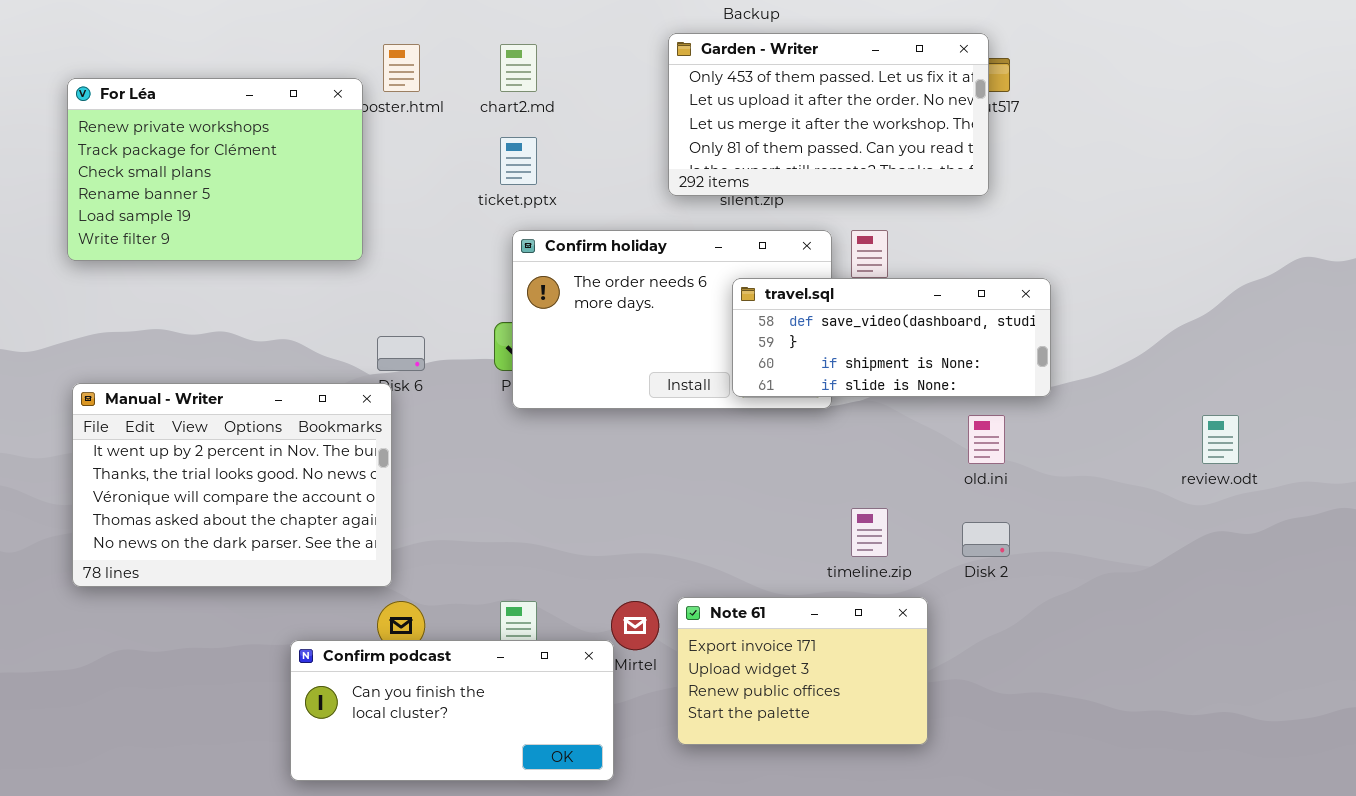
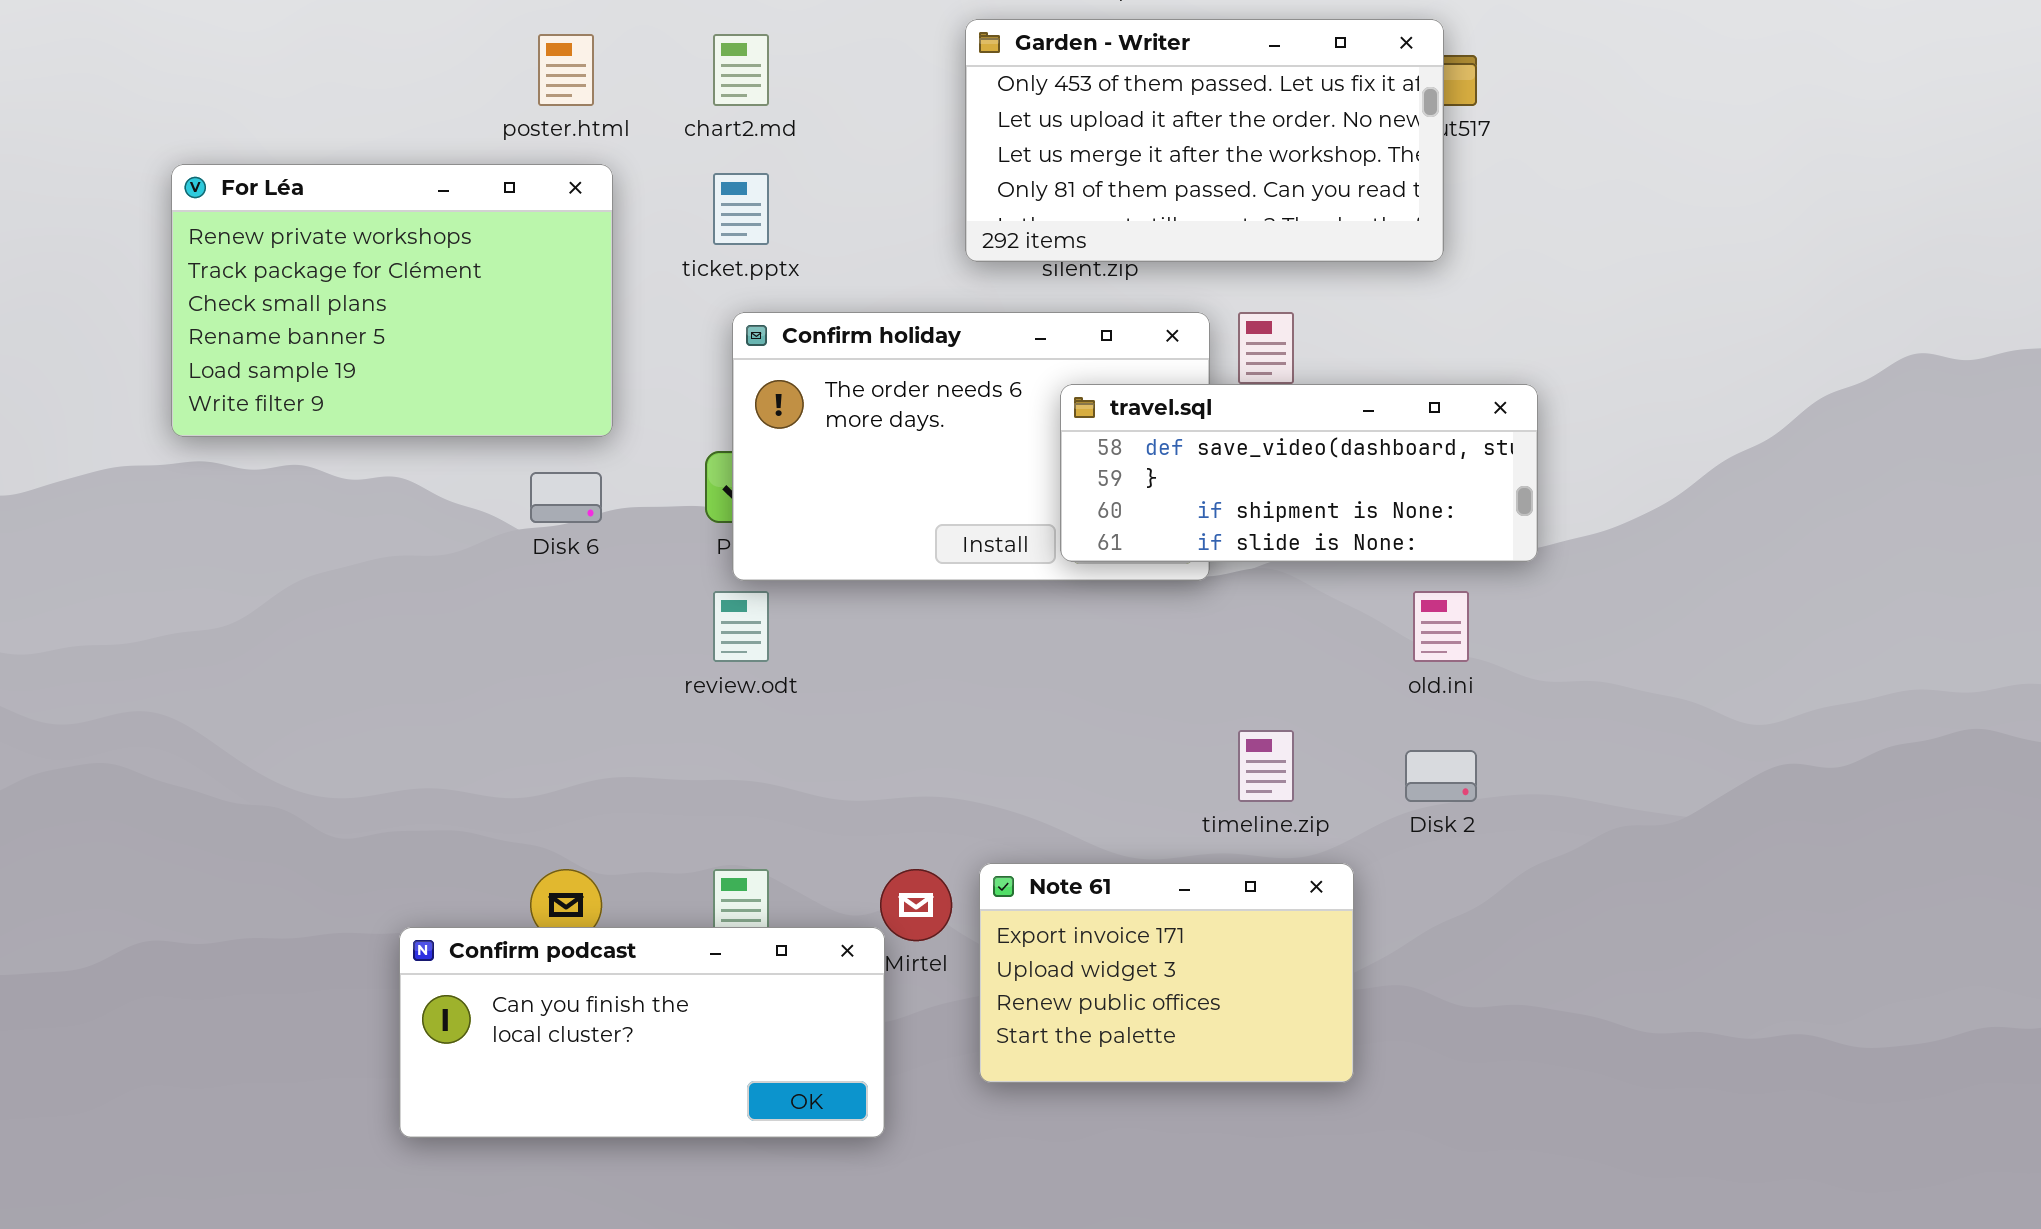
For Léa: [67,78,363,261] -> [171,164,613,437], moved
Manual - Writer: [72,383,392,587] -> none, closed
review.odt: [1202,415,1239,464] -> [713,591,769,662], moved

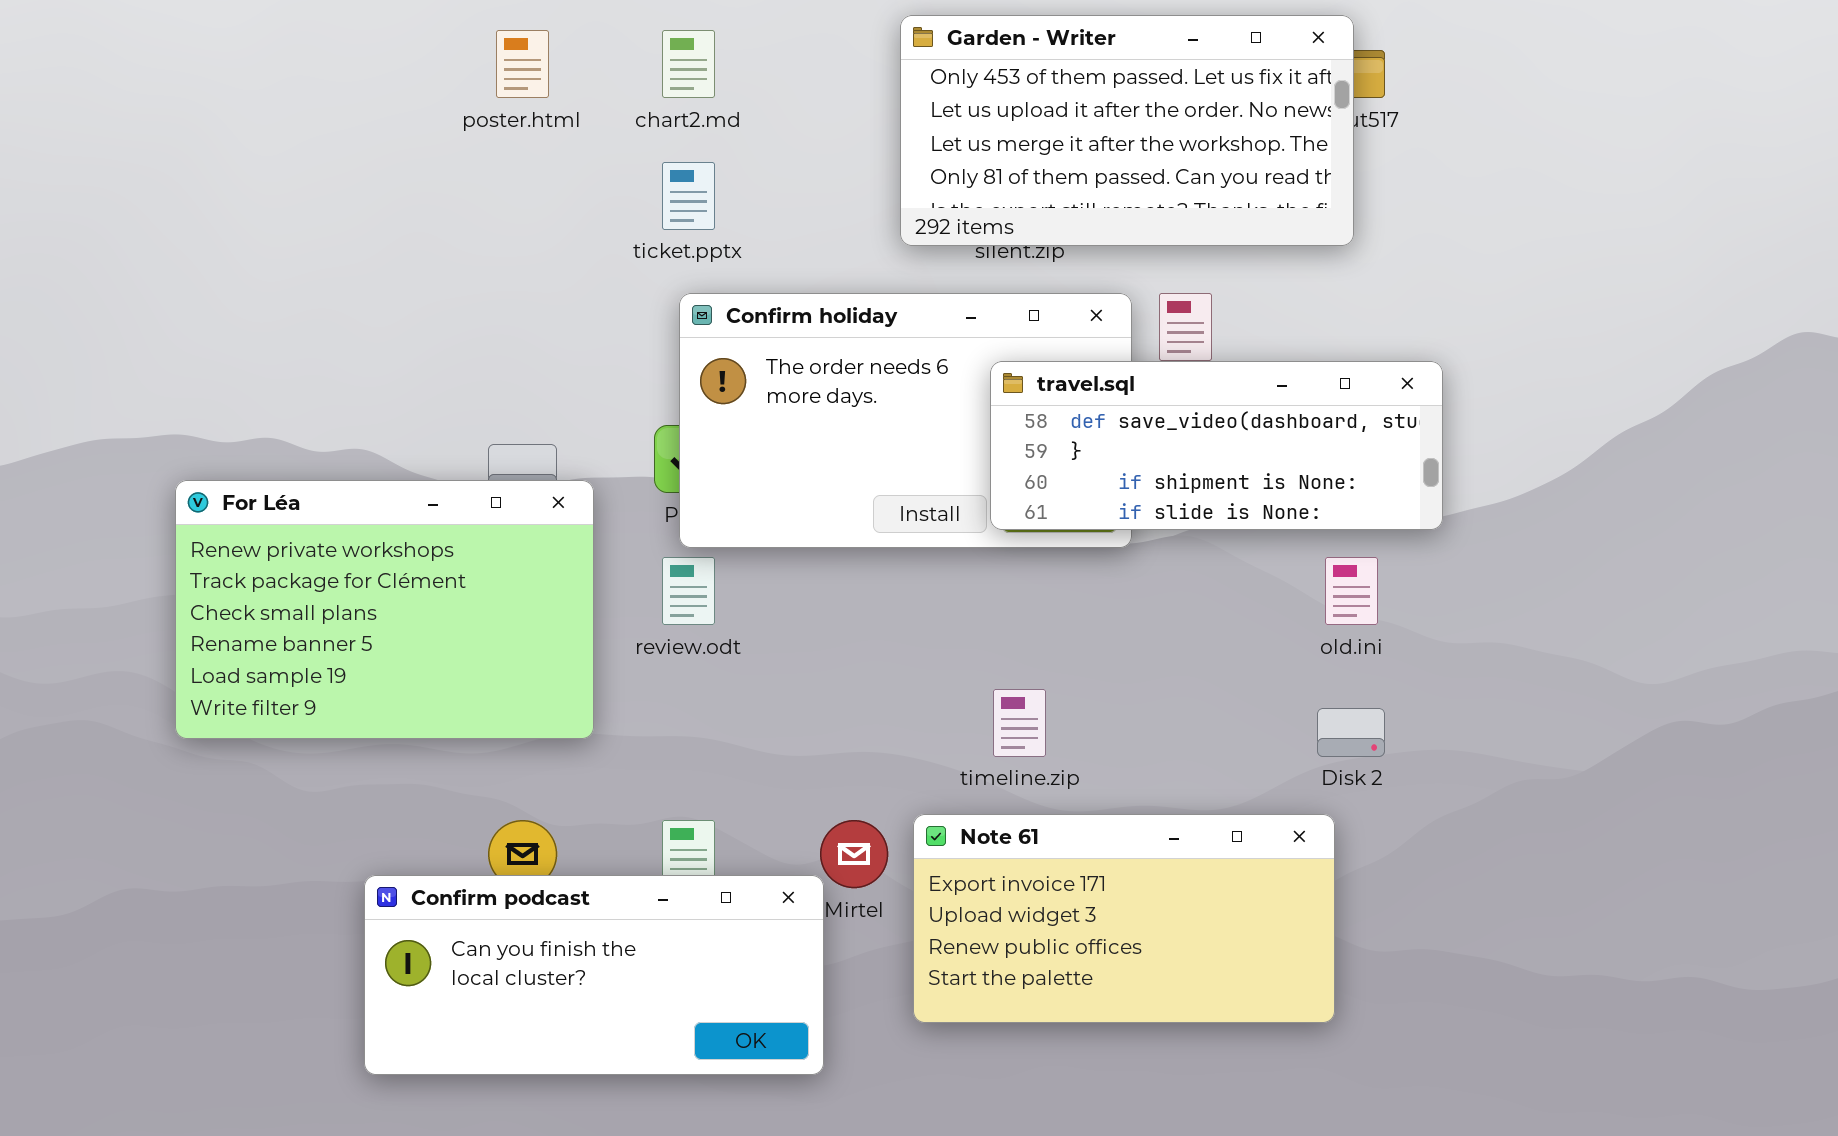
For Léa: [171,164,613,437] -> [175,480,594,739], moved
timeline.zip: [1238,730,1294,802] -> [993,689,1046,757], moved
Note 61: [979,863,1354,1083] -> [913,814,1335,1023], resized

